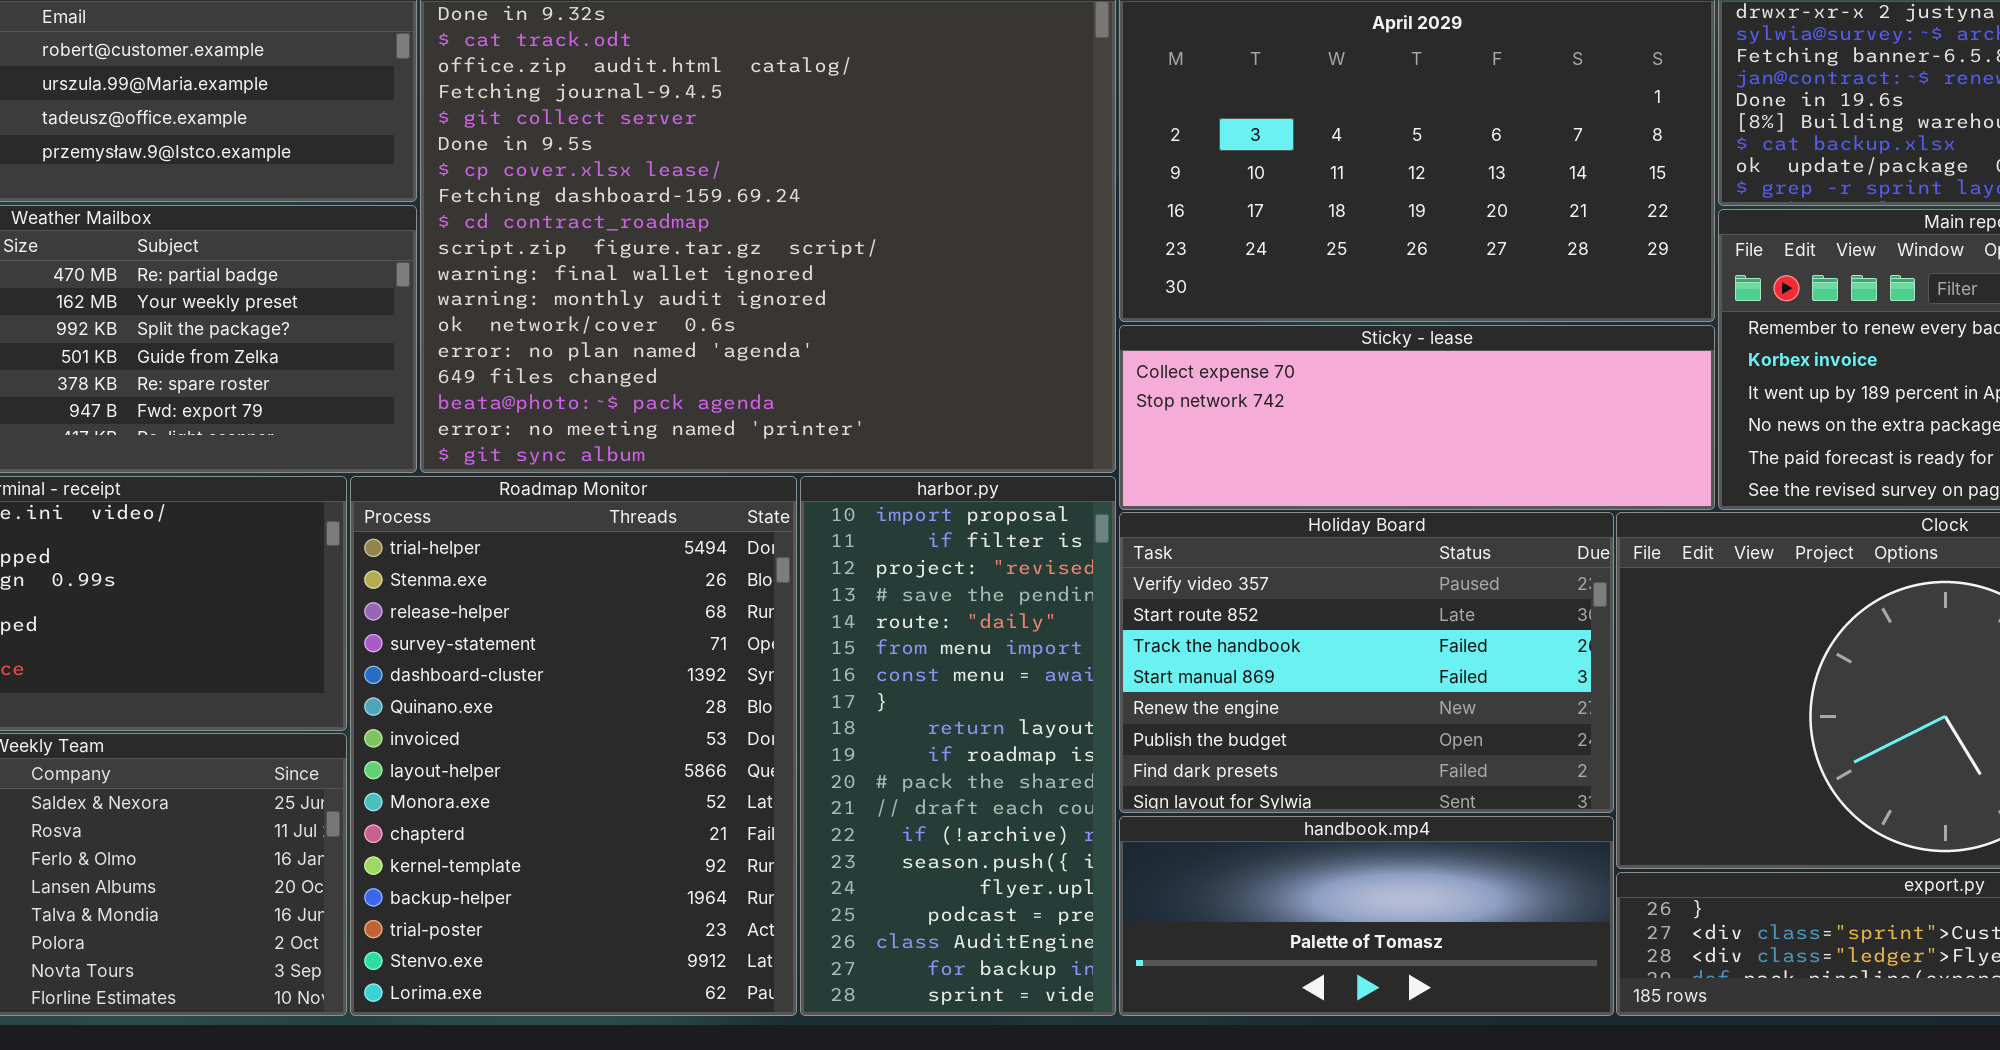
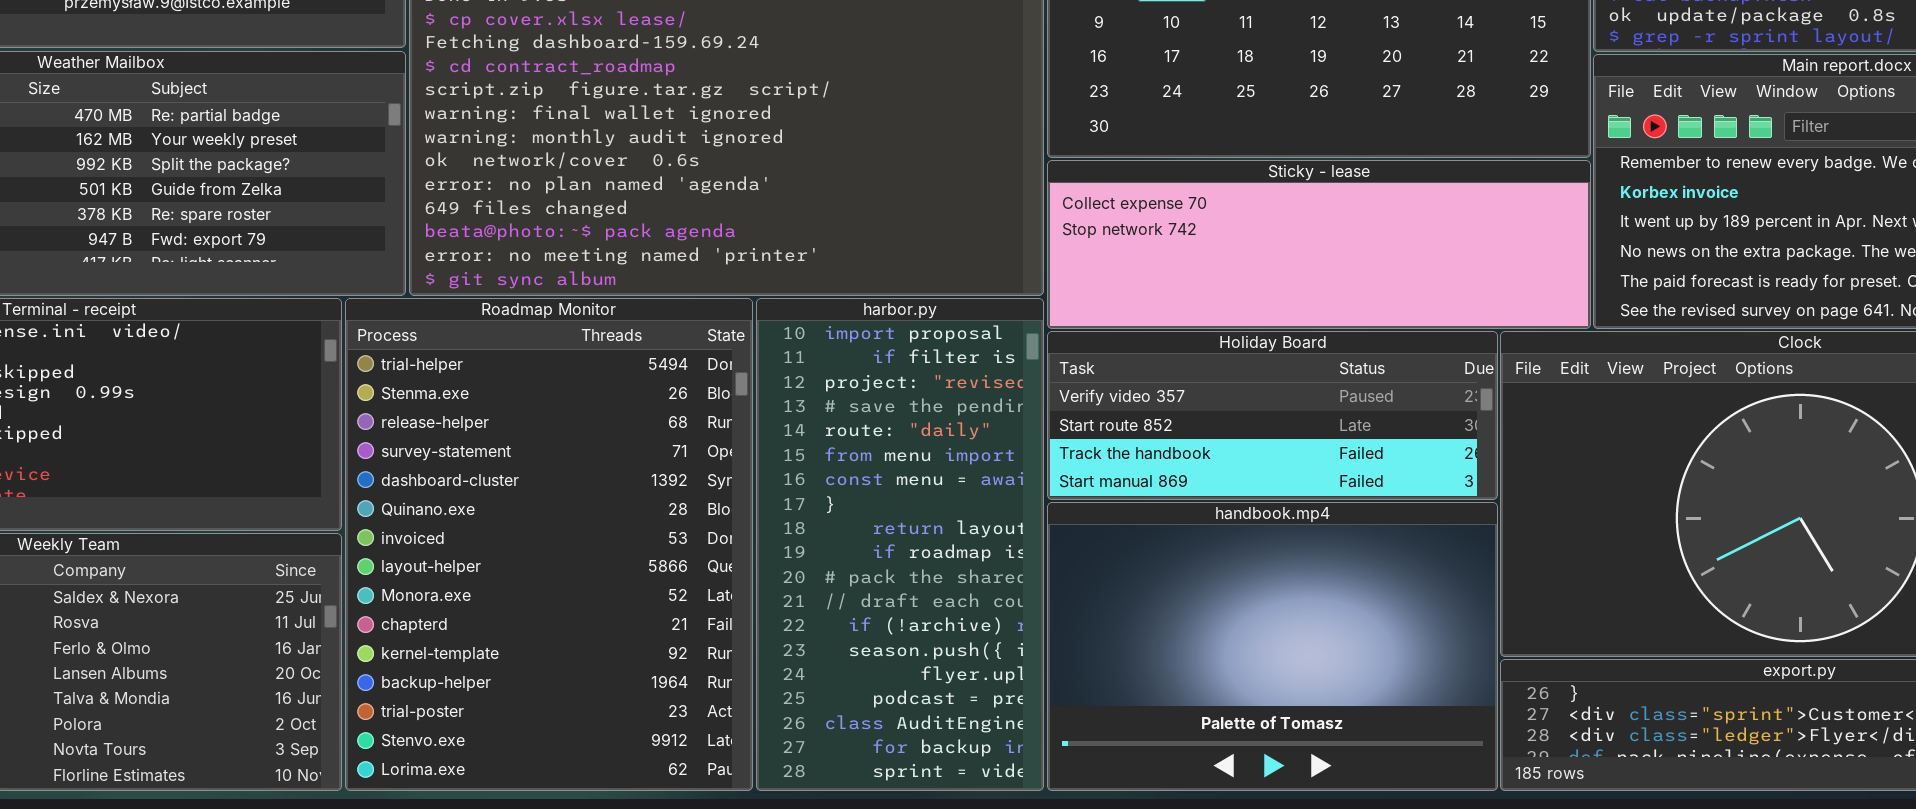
Holiday Board: [1119,512,1614,813] -> [1047,331,1498,500], resized
handbook.mp4: [1119,816,1614,1016] -> [1047,502,1498,791], resized

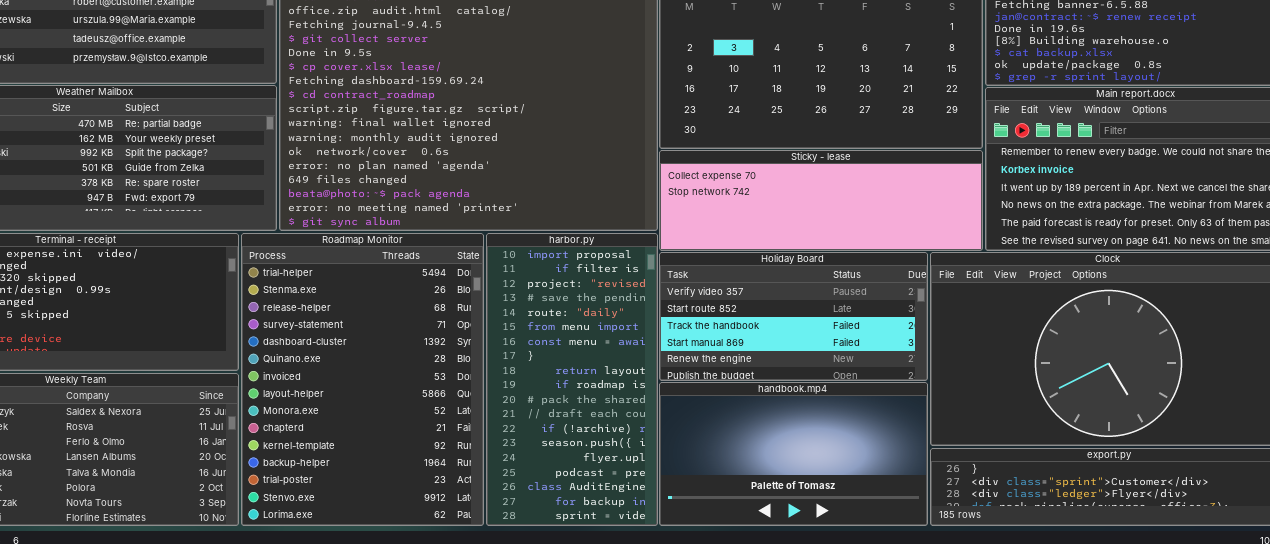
Holiday Board: [1047,331,1498,500] -> [659,252,928,381], resized
handbook.mp4: [1047,502,1498,791] -> [659,382,928,526], resized

